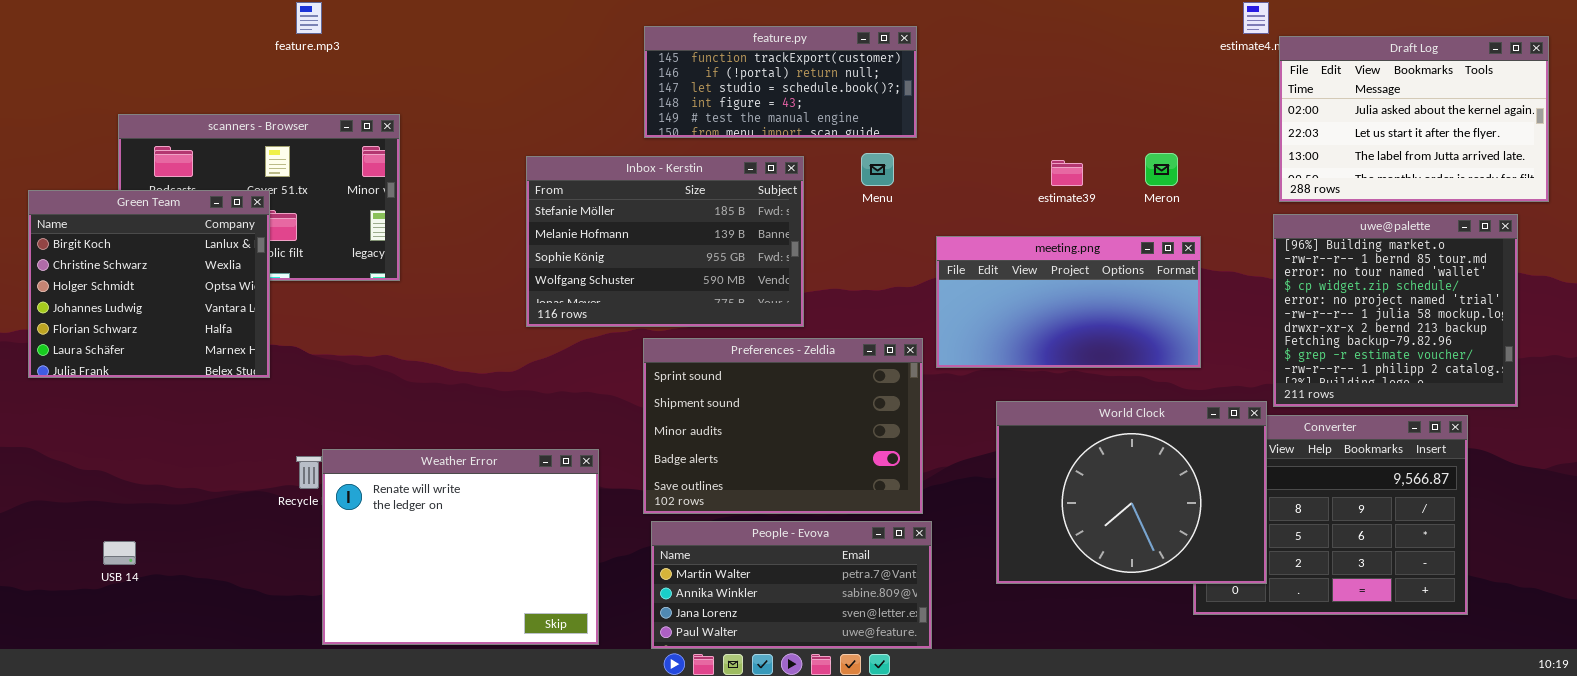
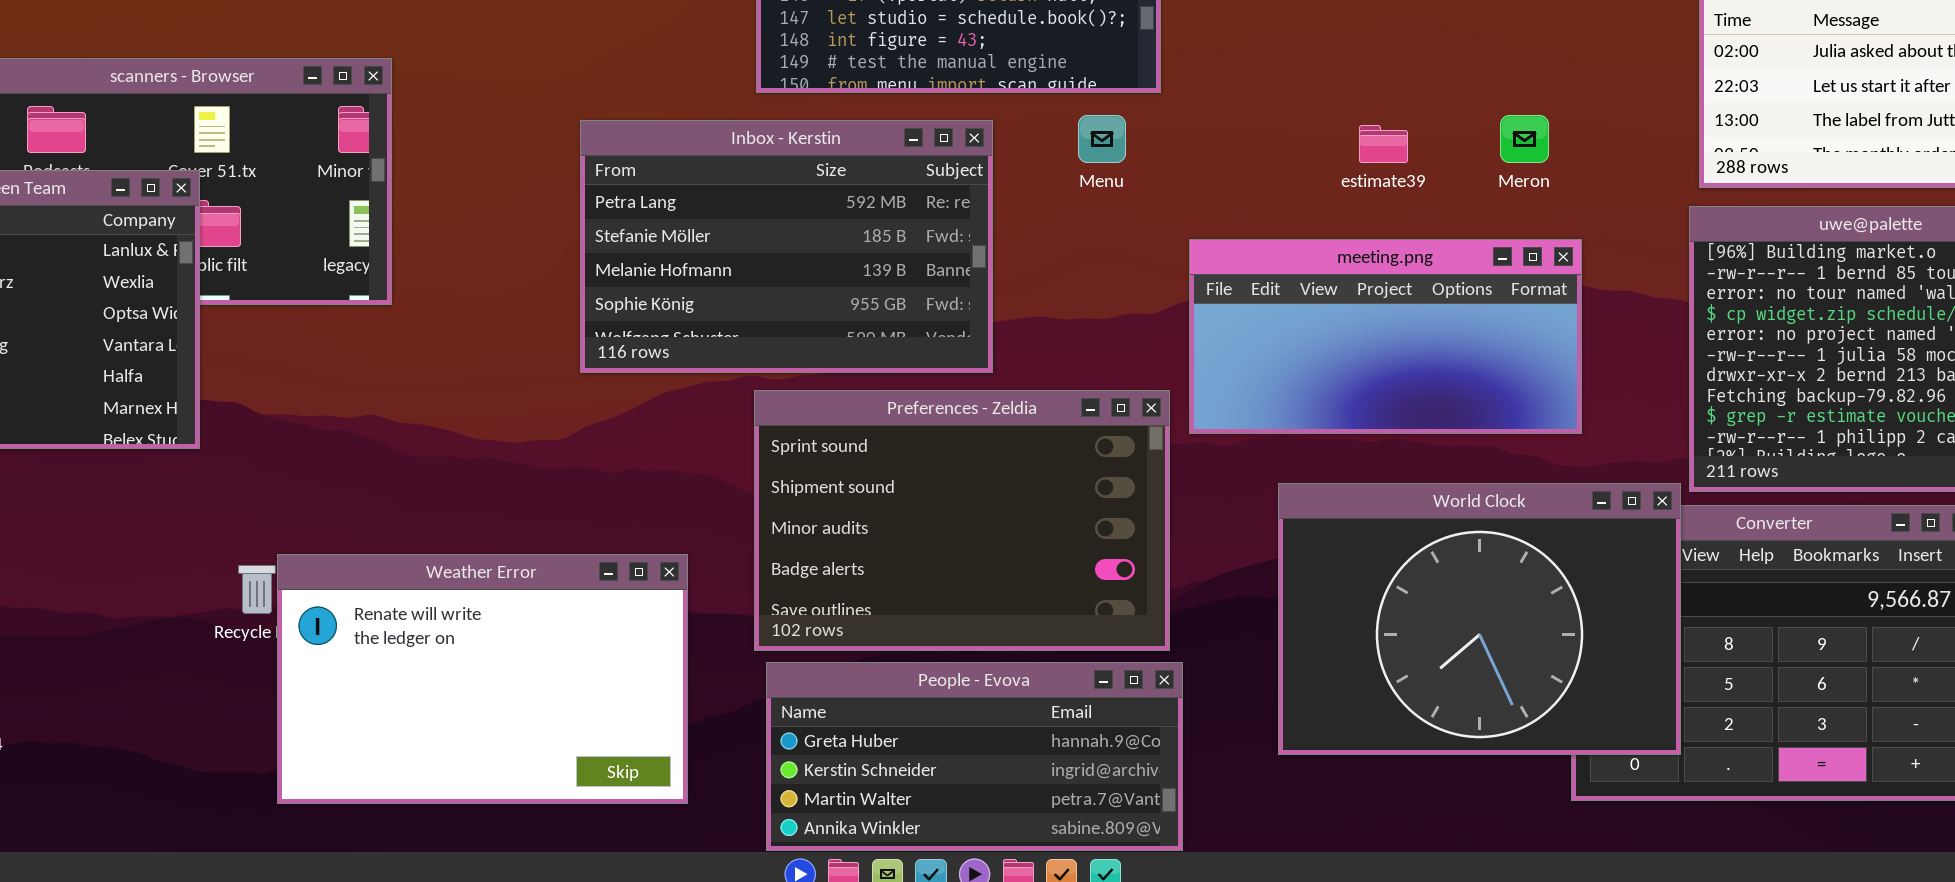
Inbox - Kerstin: [526,156,804,327] -> [580,120,993,373], scrolled up 1 row
Weather Error: [322,449,599,645] -> [277,554,688,804], resized
People - Evova: [651,521,932,649] -> [766,662,1183,851], scrolled up 2 rows

